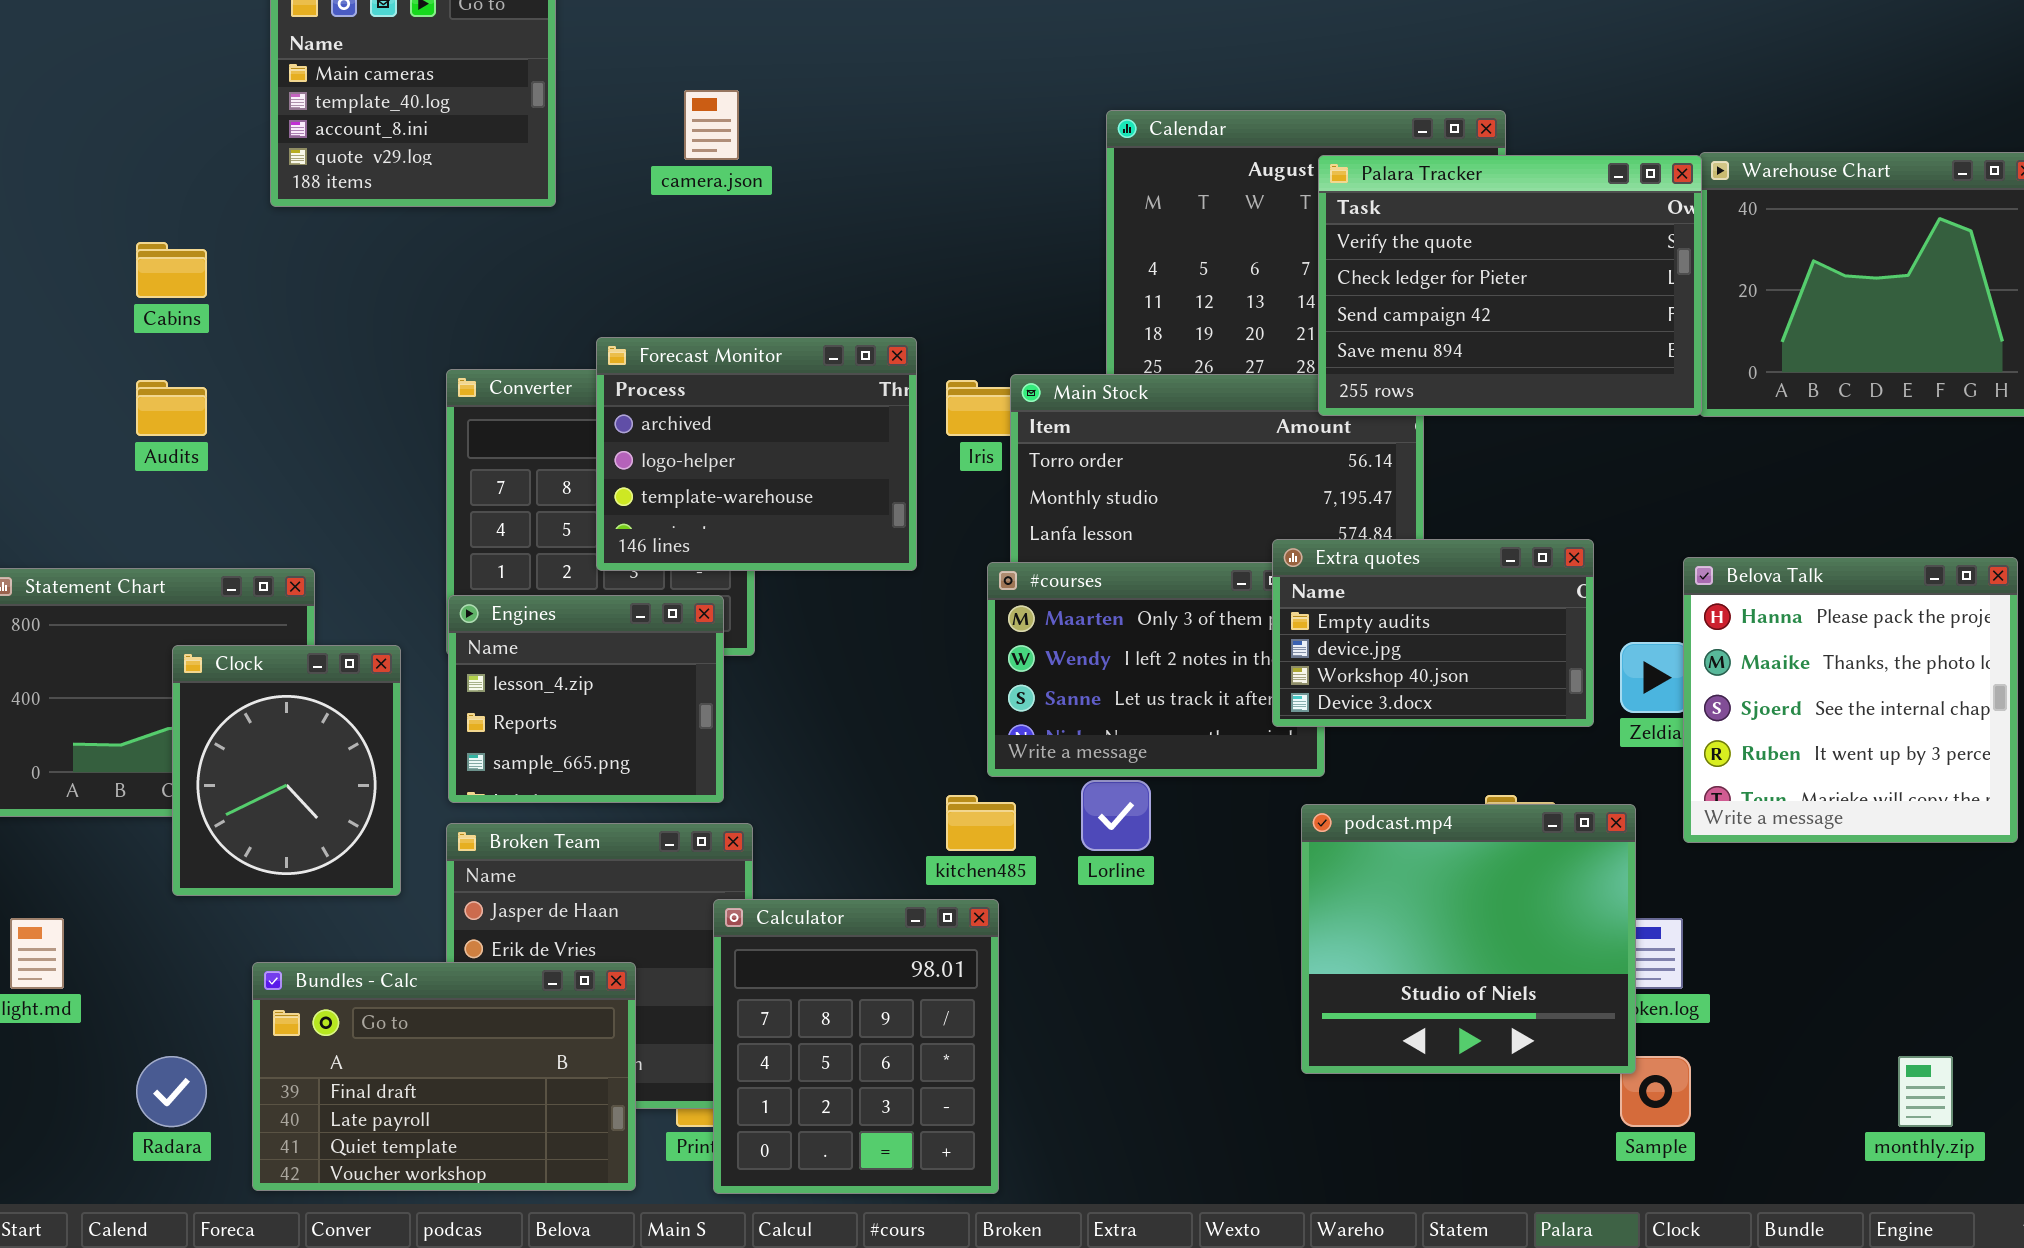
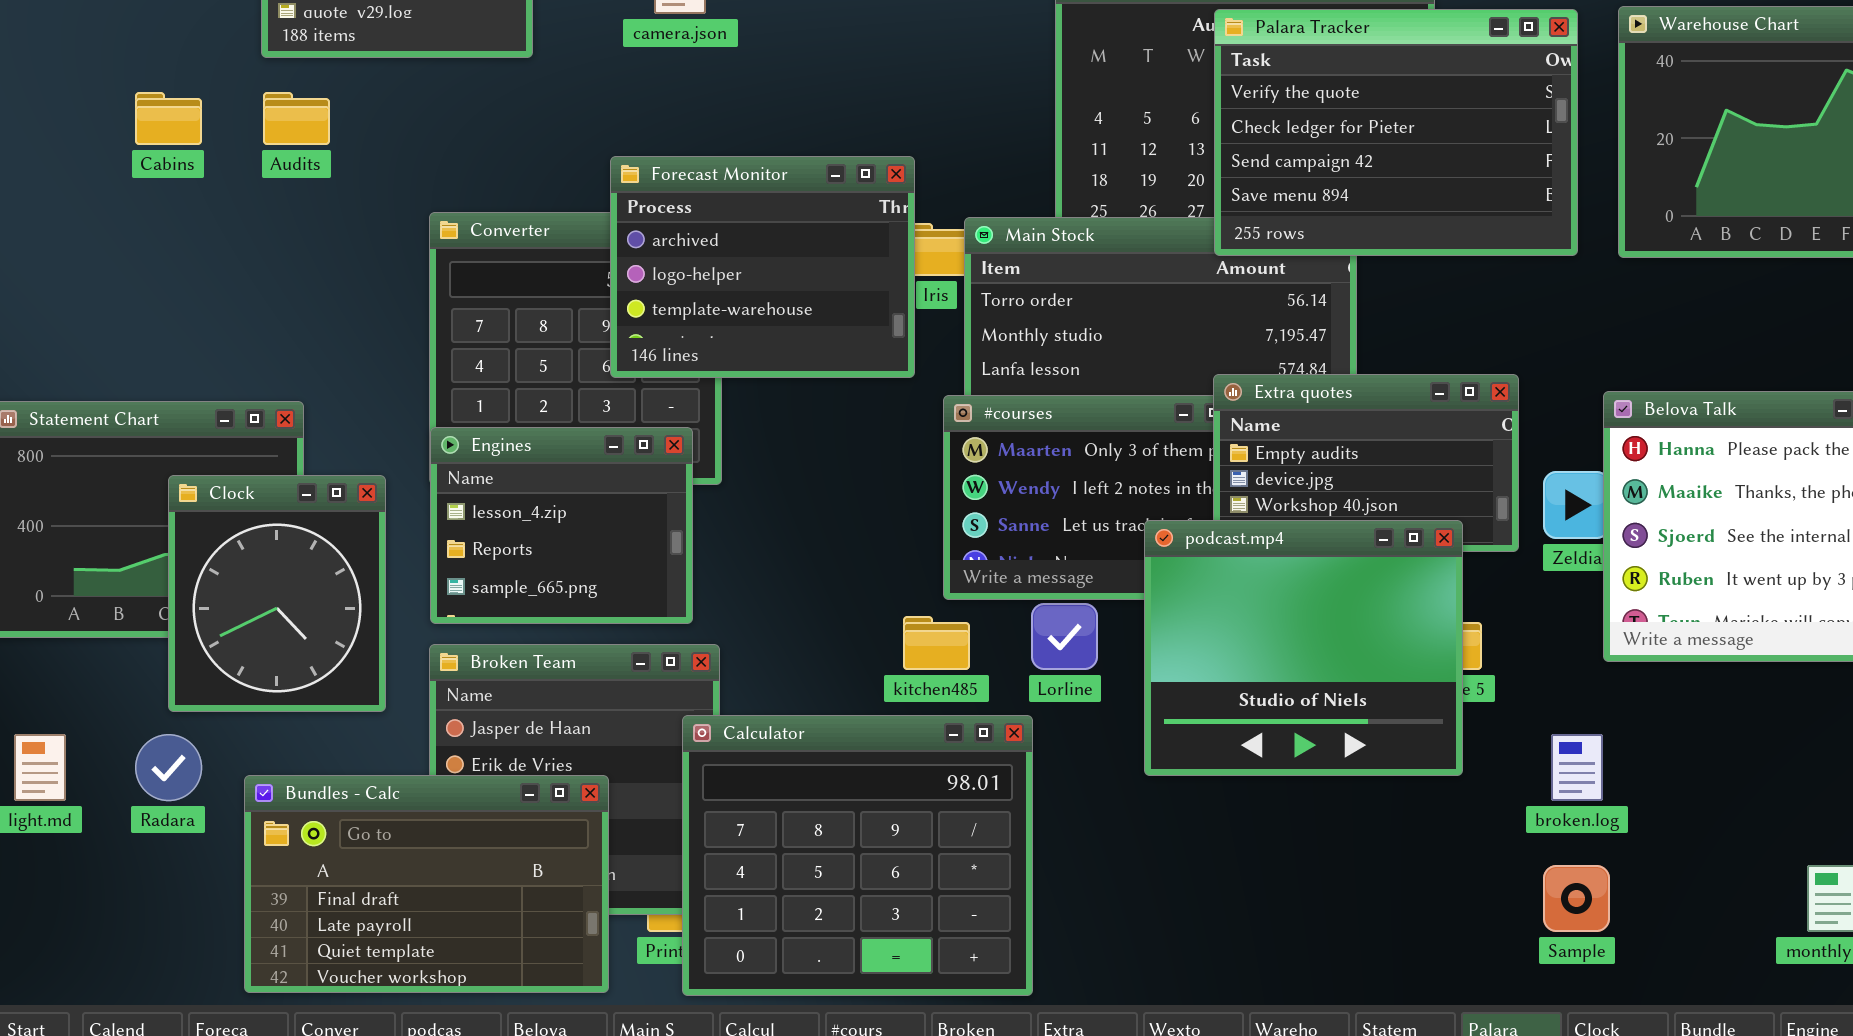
Palara Tracker: [1318,155,1702,416] -> [1214,9,1578,256], moved
Forecast Monitor: [596,337,917,571] -> [610,156,915,378], moved
Audits: [136,380,207,436] -> [263,92,330,145], moved
podcast.mp4: [1301,804,1636,1074] -> [1144,520,1463,776], moved
Calculator: [713,899,999,1194] -> [682,715,1033,996], resized
Radara: [136,1056,207,1127] -> [135,734,202,801], moved

